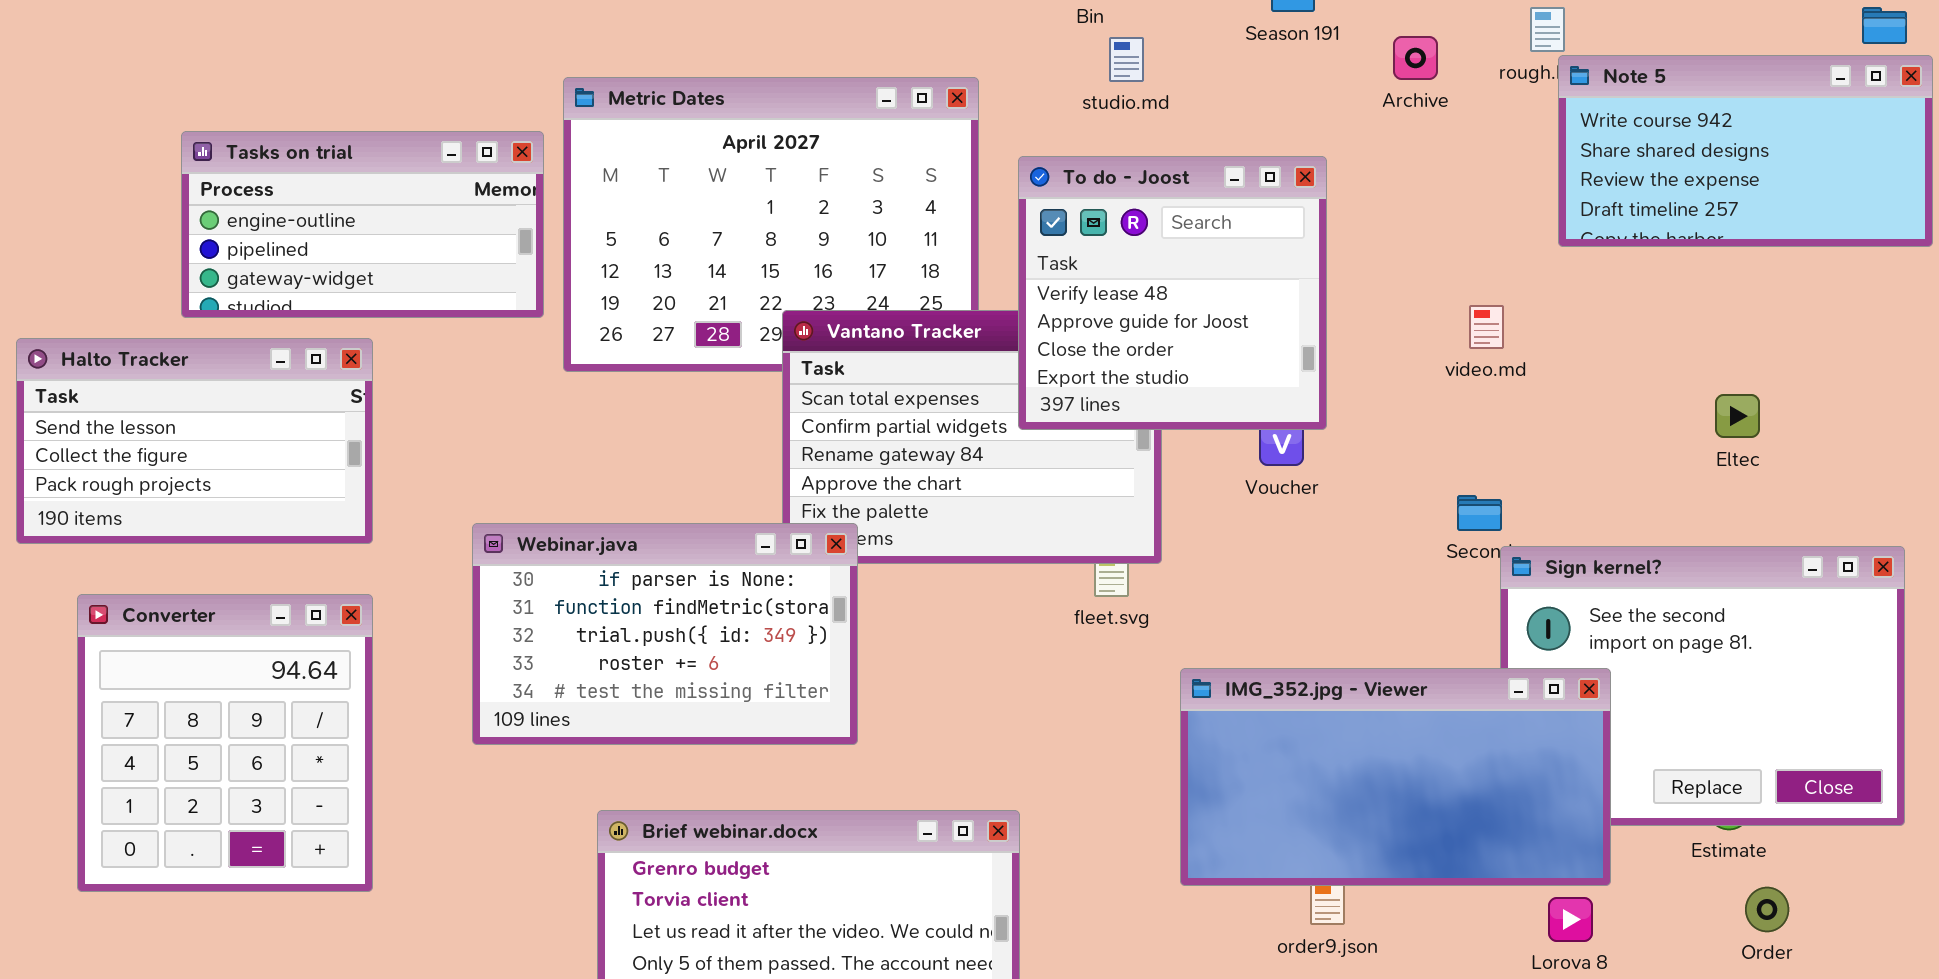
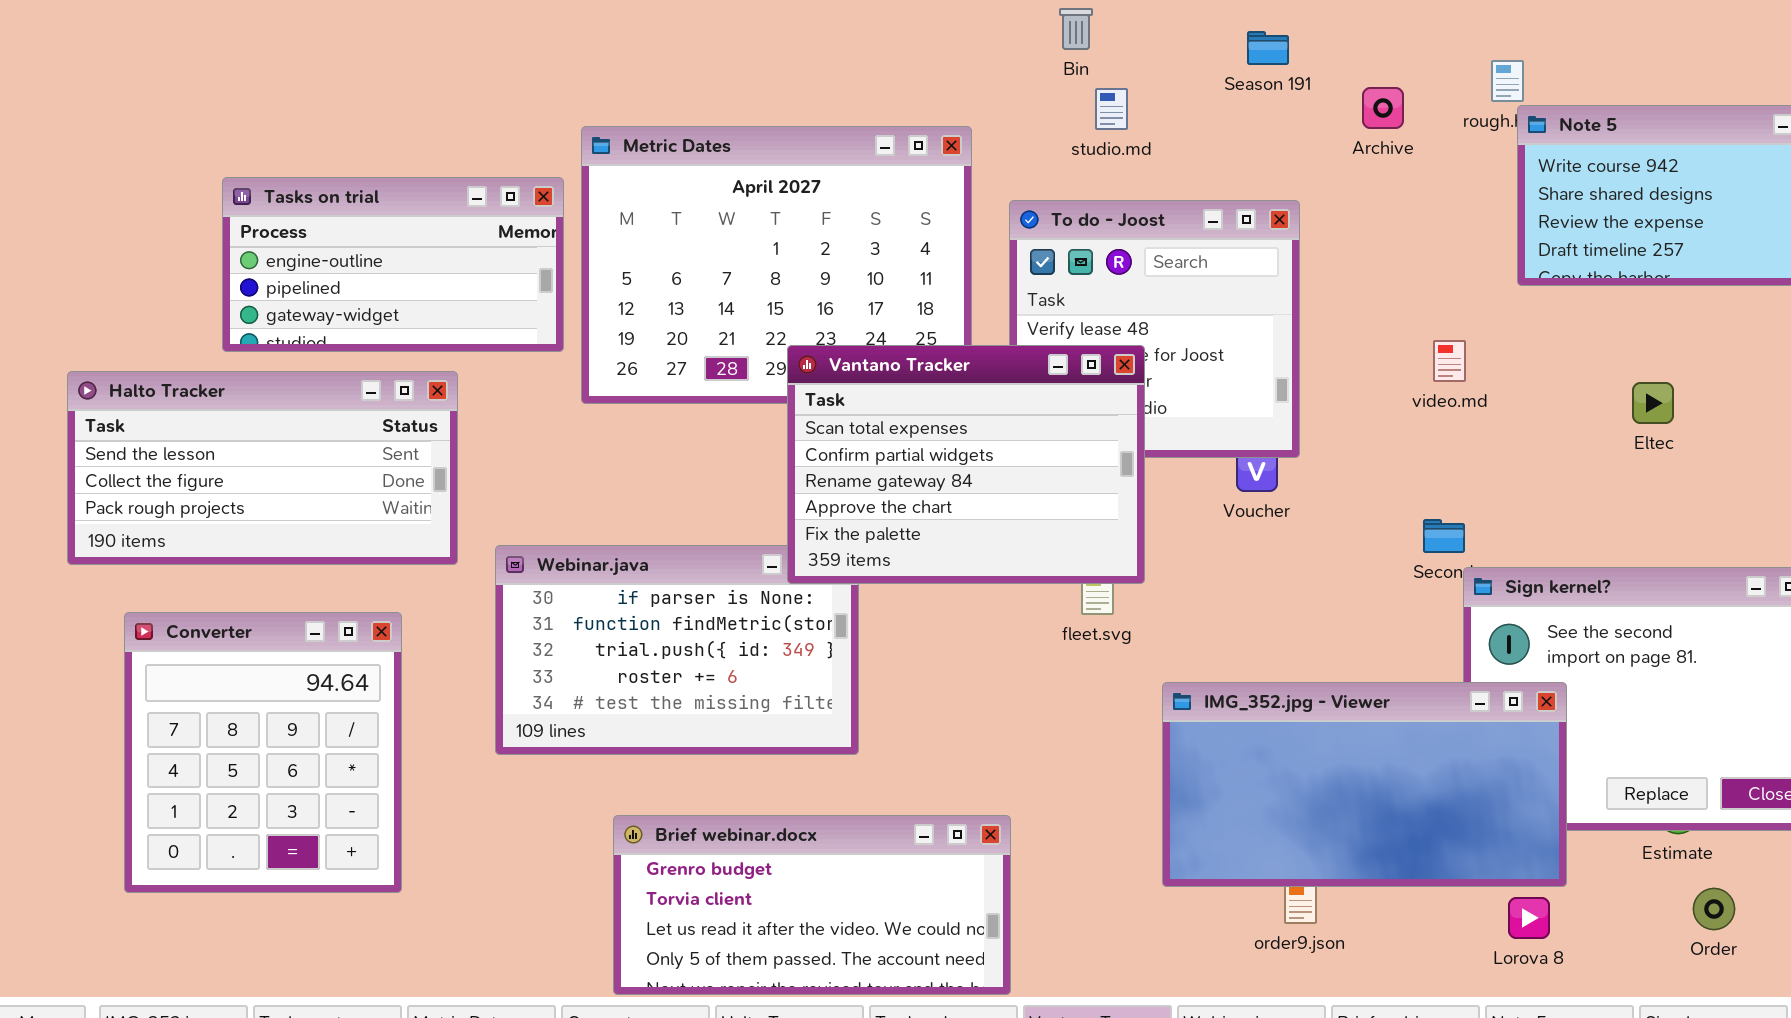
Vantano Tracker: [782,310,1162,564] -> [787,345,1145,584], raised
Halto Tracker: [16,338,373,544] -> [67,371,458,565], resized
Eltec: [1715,394,1760,438] -> [1632,382,1674,424], moved

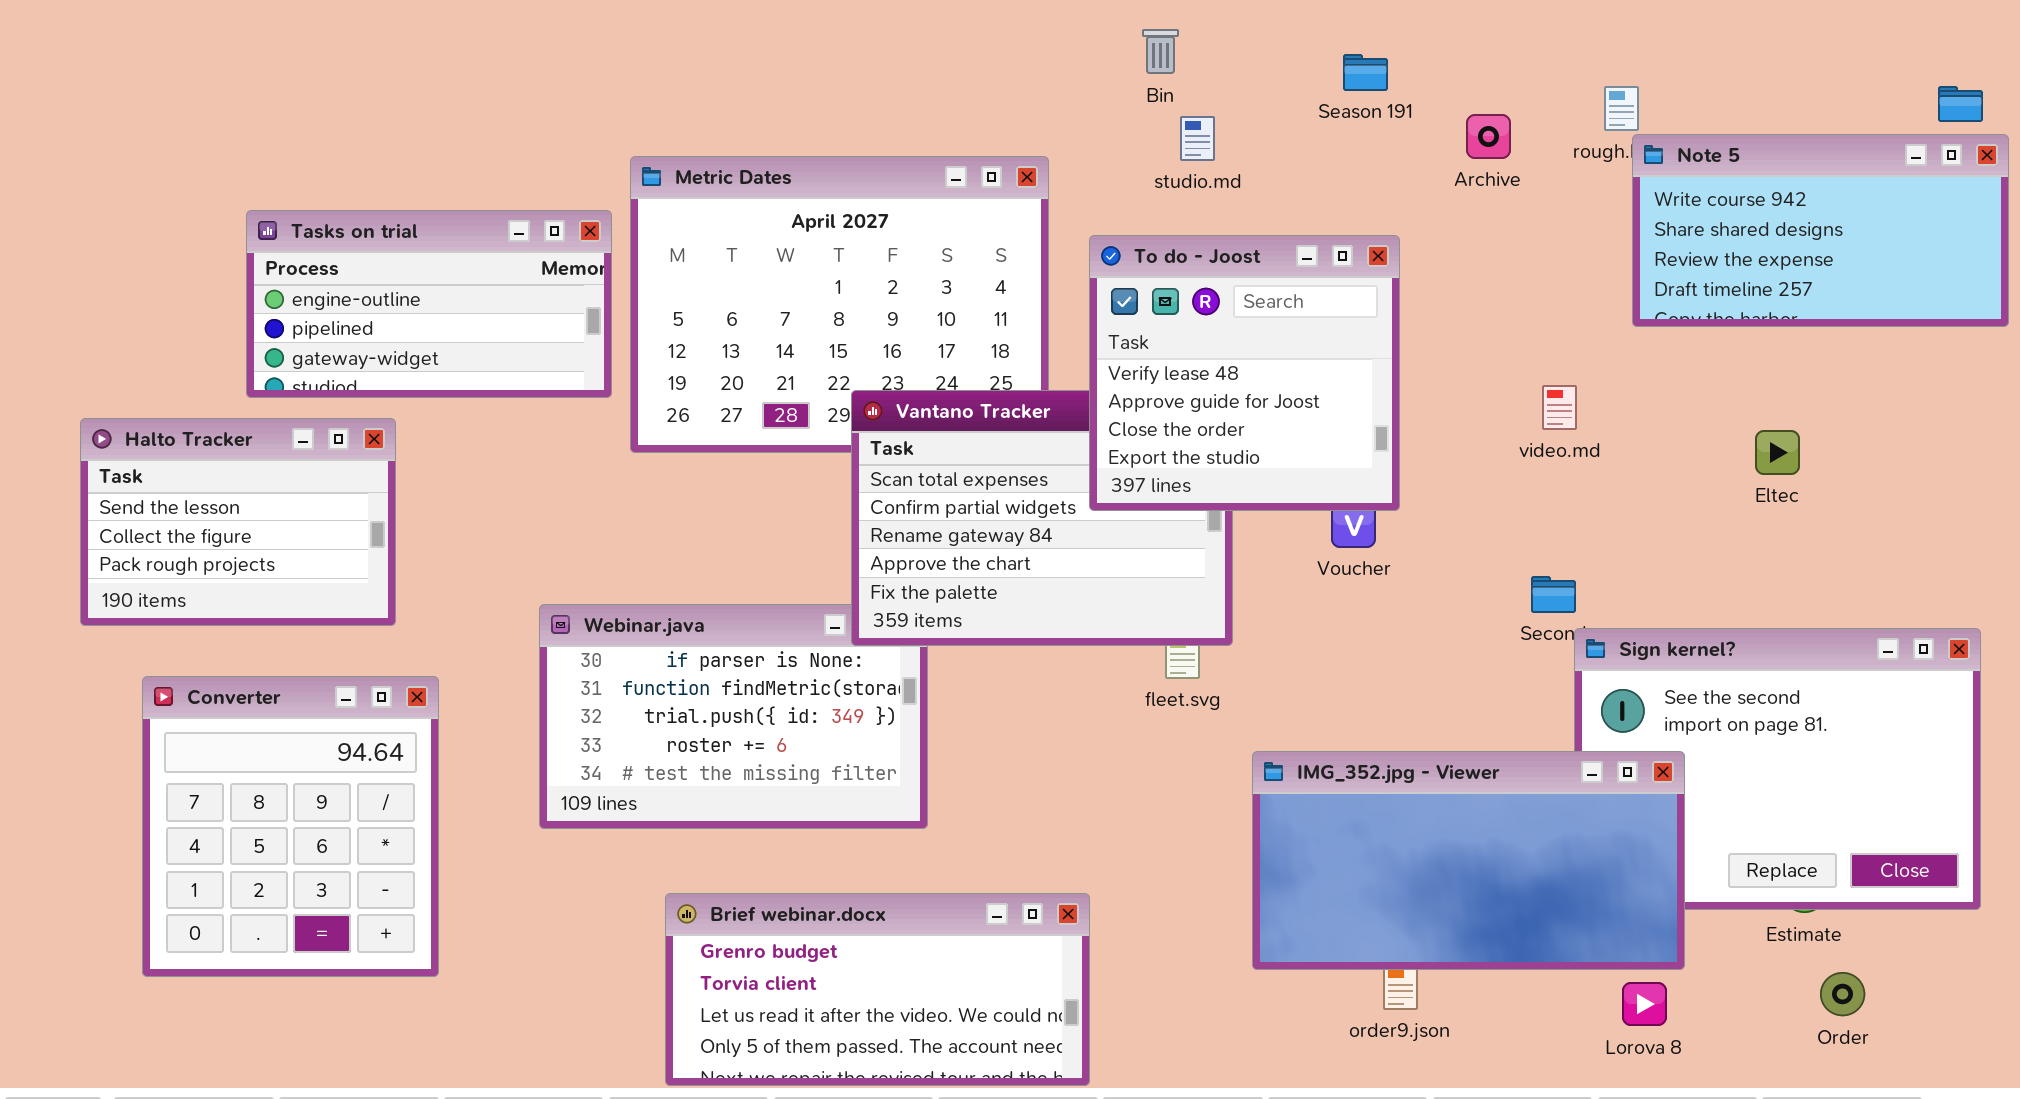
To do - Joost: [1009,200,1300,458] -> [1089,235,1400,511], raised
Halto Tracker: [67,371,458,565] -> [80,418,396,626], resized

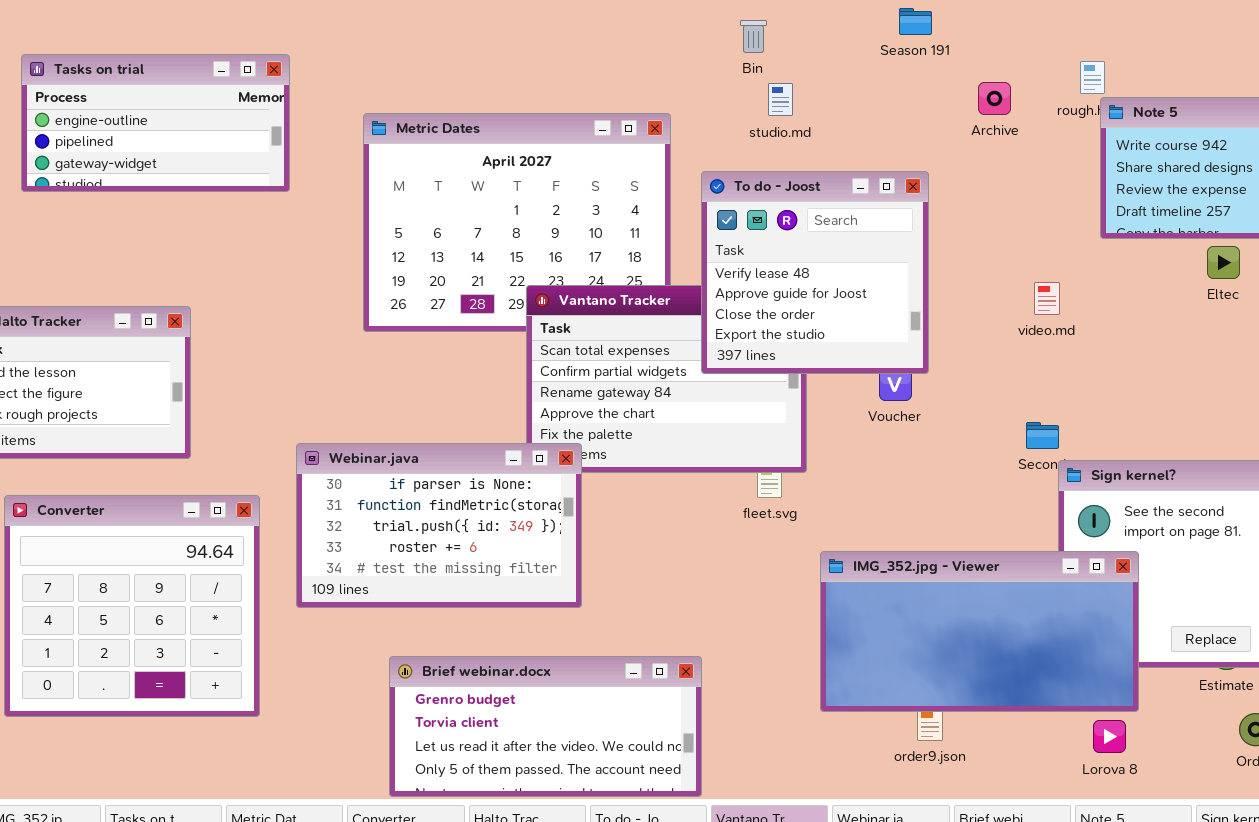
Season 191: [1343,54,1388,91] -> [899,8,932,35], moved
Tasks on trial: [246,210,612,398] -> [21,54,290,192], moved
Eltec: [1755,430,1800,475] -> [1207,246,1240,279], moved
Webinar.java: [539,604,928,829] -> [296,443,582,608], raised
Converter: [142,676,439,977] -> [4,495,260,717], resized

